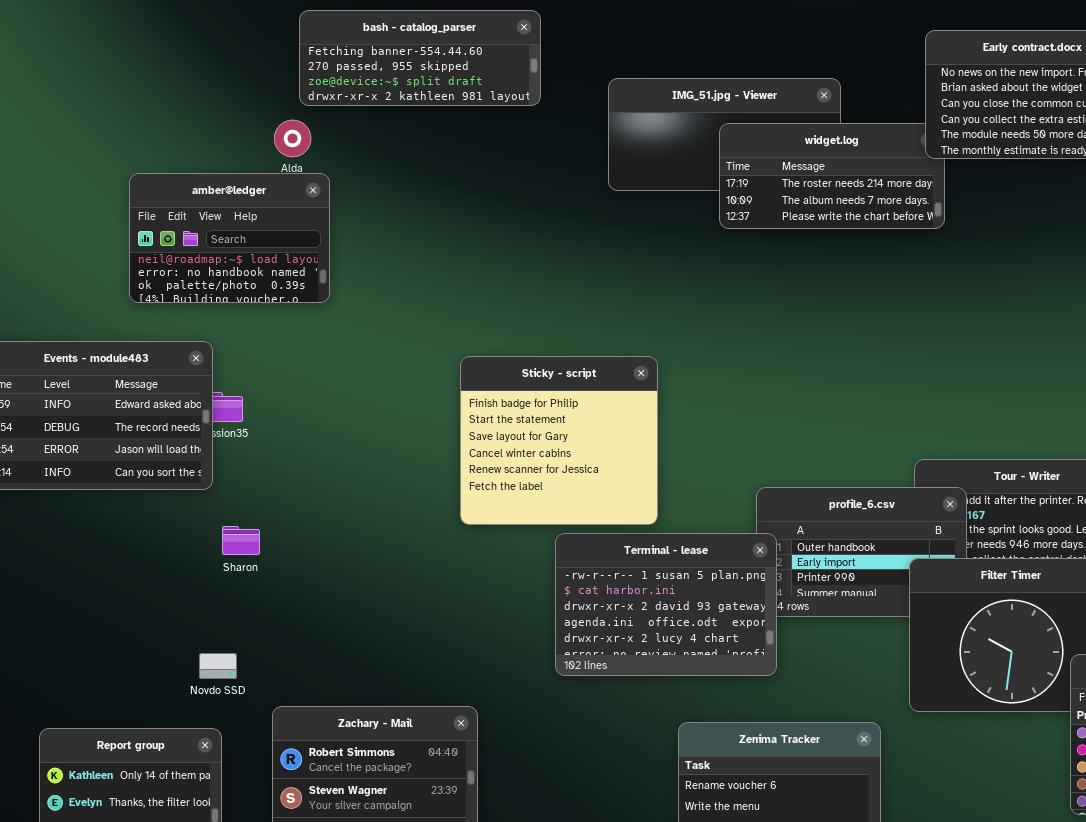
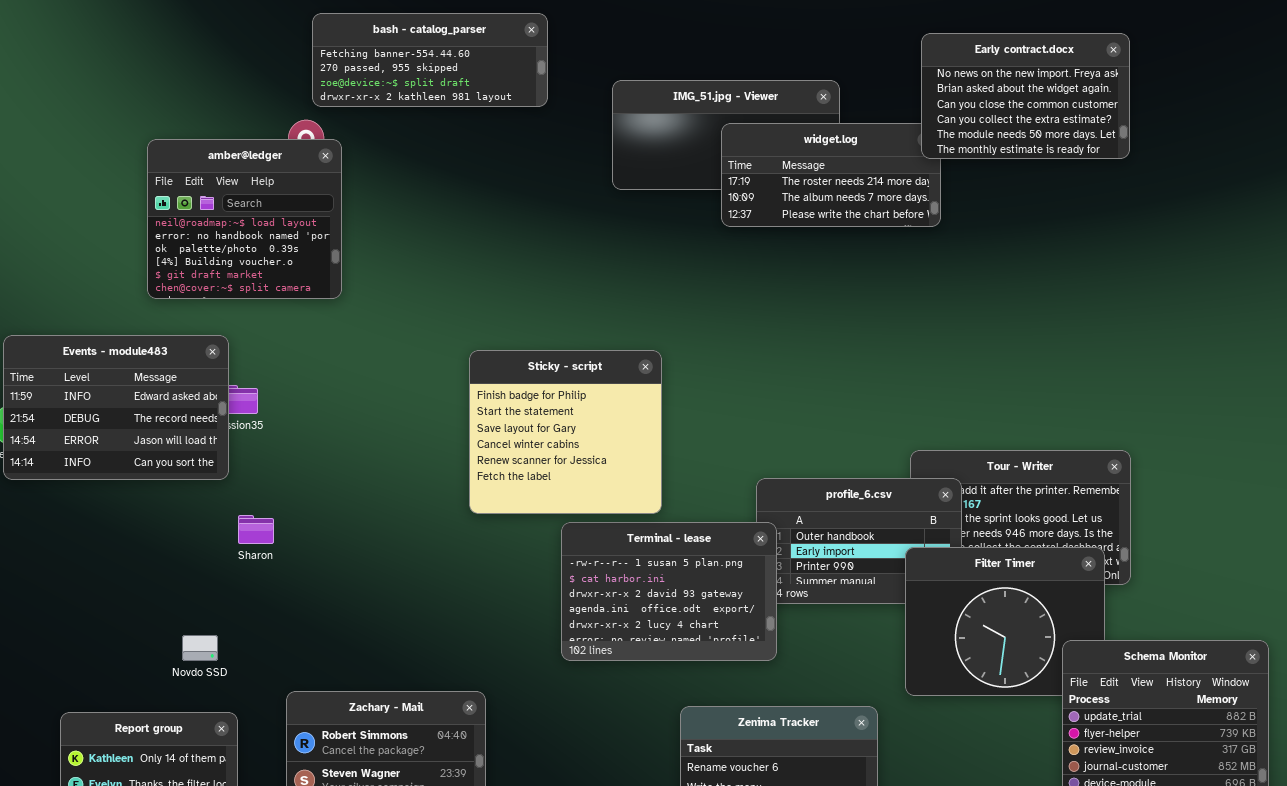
amber@ledger: [129,173,330,303] -> [147,139,342,299], resized
Novdo SSD: [199,653,237,679] -> [182,635,218,661], moved

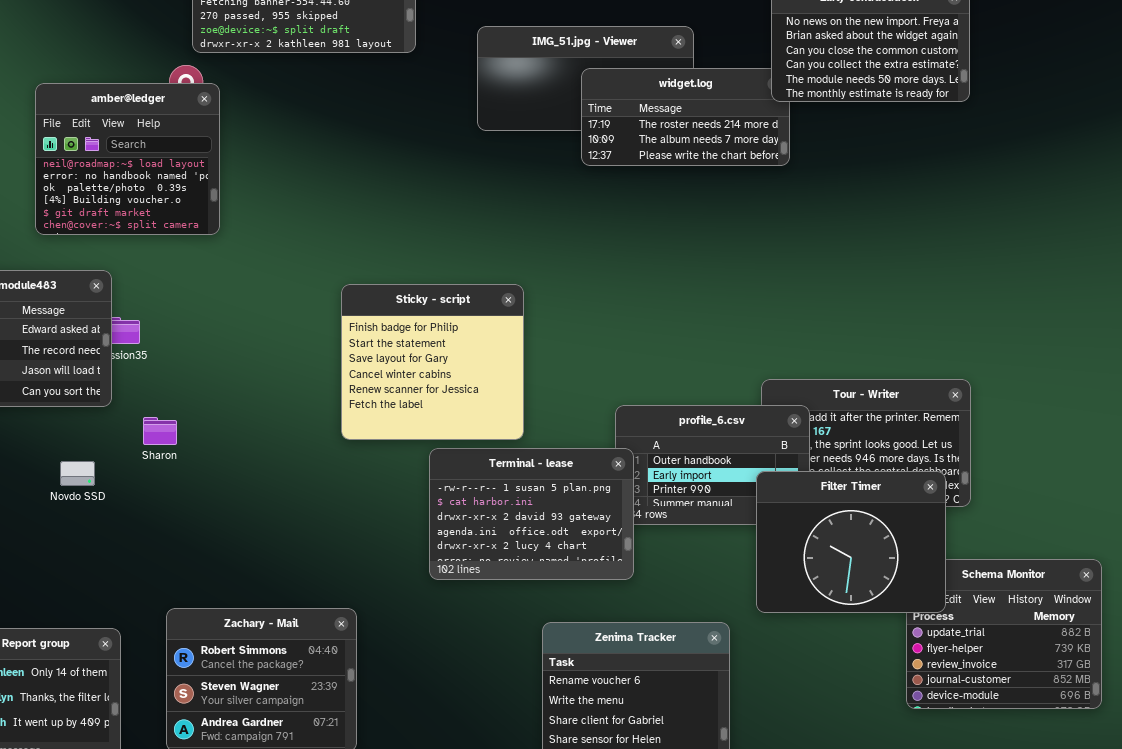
Sharon: [238,515,274,544] -> [143,417,177,445], moved
Filter Timer: [905,547,1105,696] -> [756,471,946,613], raised
Novdo SSD: [182,635,218,661] -> [60,461,95,486], moved

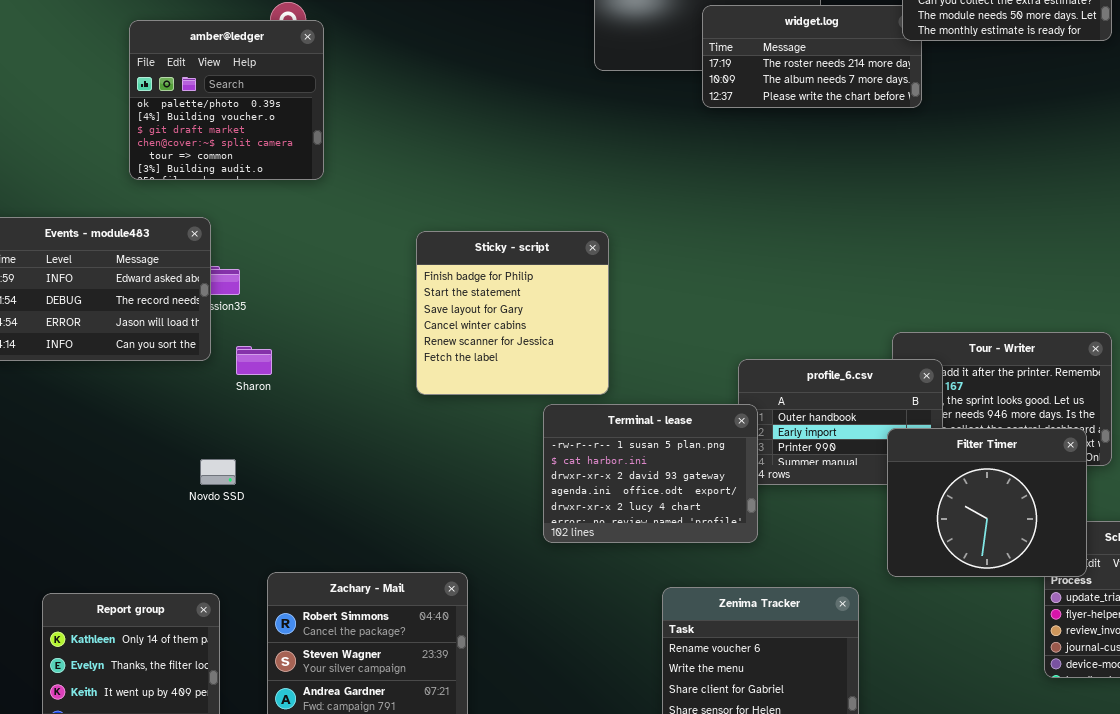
amber@ledger: [35,83,220,235] -> [129,20,324,180], scrolled down 2 rows
Sticky - script: [341,284,524,440] -> [416,231,609,395], moved
Sharon: [143,417,177,445] -> [236,346,272,375], moved
Novdo SSD: [60,461,95,486] -> [200,459,236,485], moved

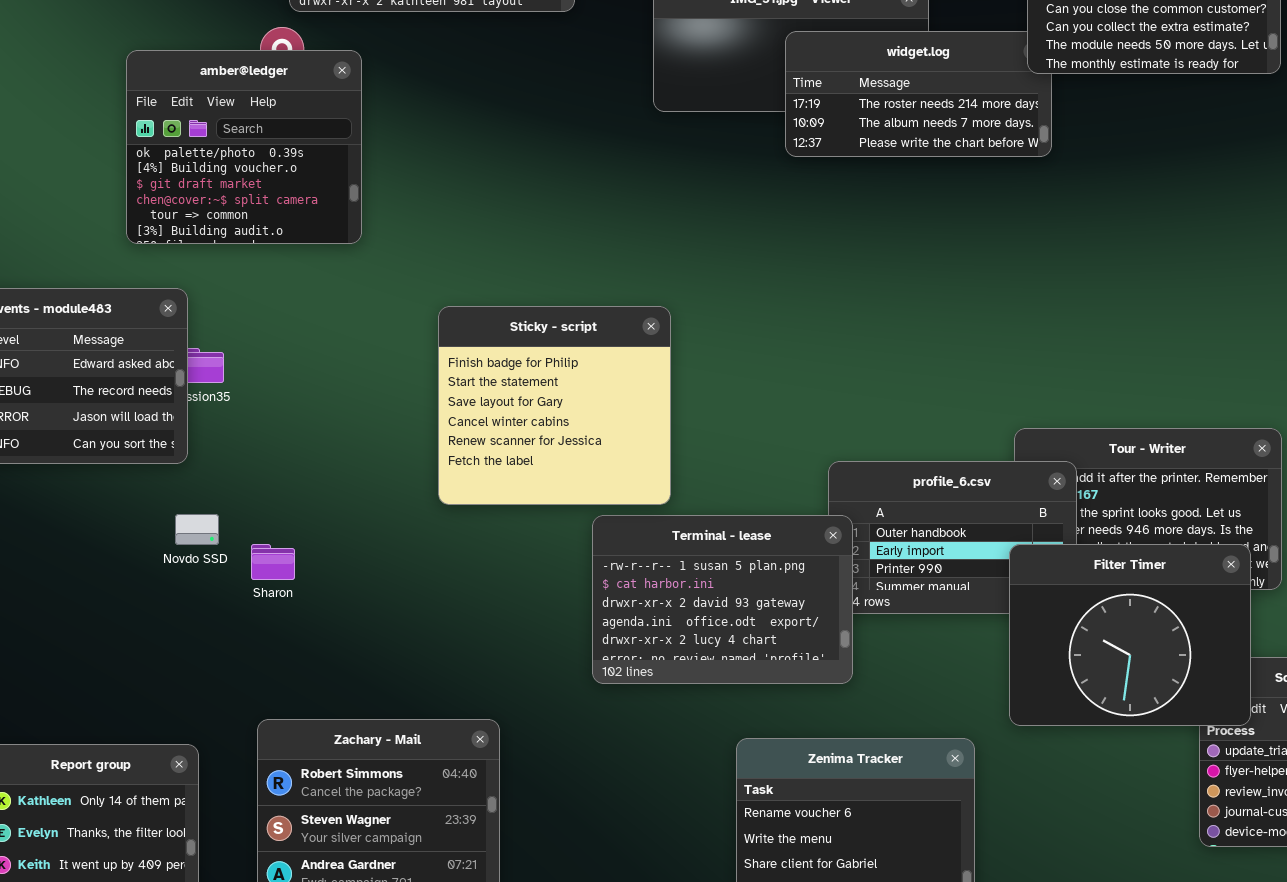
amber@ledger: [129,20,324,180] -> [126,50,362,244], moved
Sharon: [236,346,272,375] -> [251,544,295,580], moved
Novdo SSD: [200,459,236,485] -> [175,514,219,545], moved

